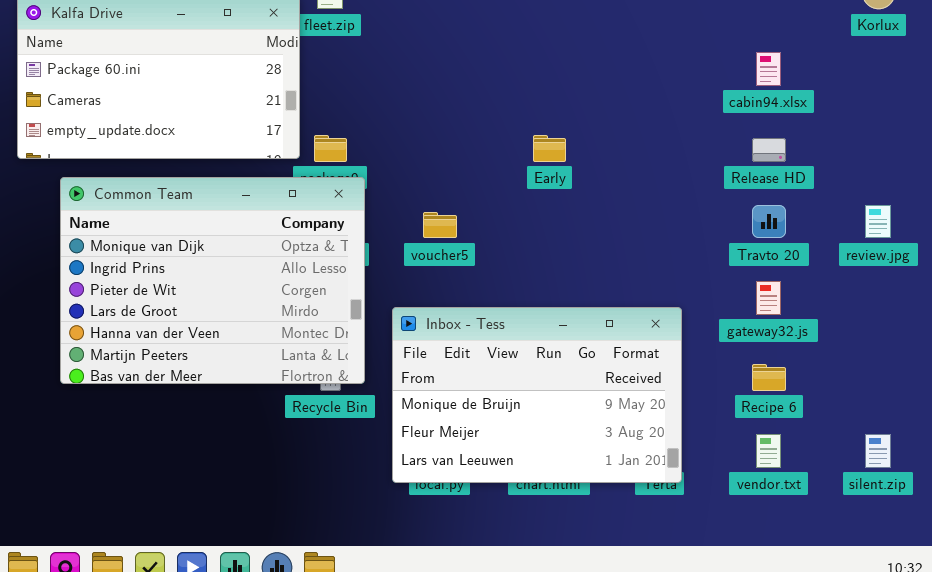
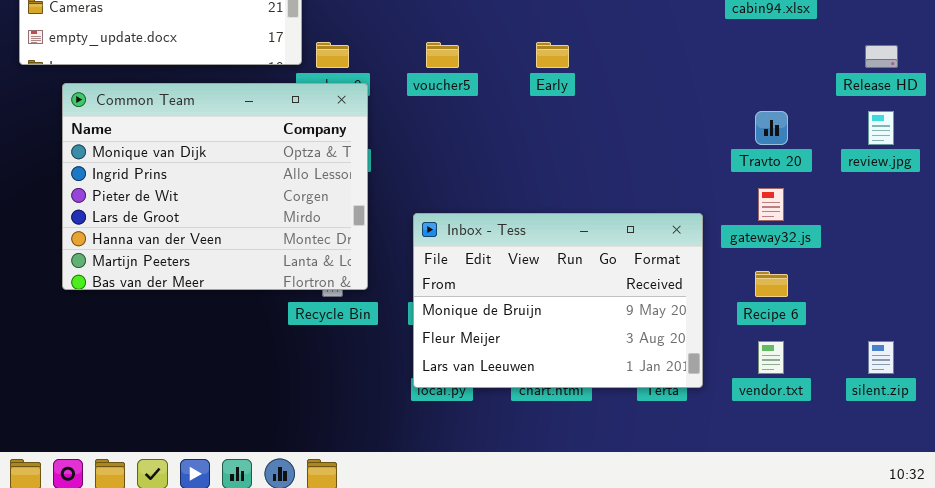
Release HD: [752,138,786,162] -> [865,45,898,68], moved
voucher5: [423,212,457,238] -> [426,42,459,68], moved
Inbox - Tess: [392,307,682,483] -> [413,213,703,388], moved

